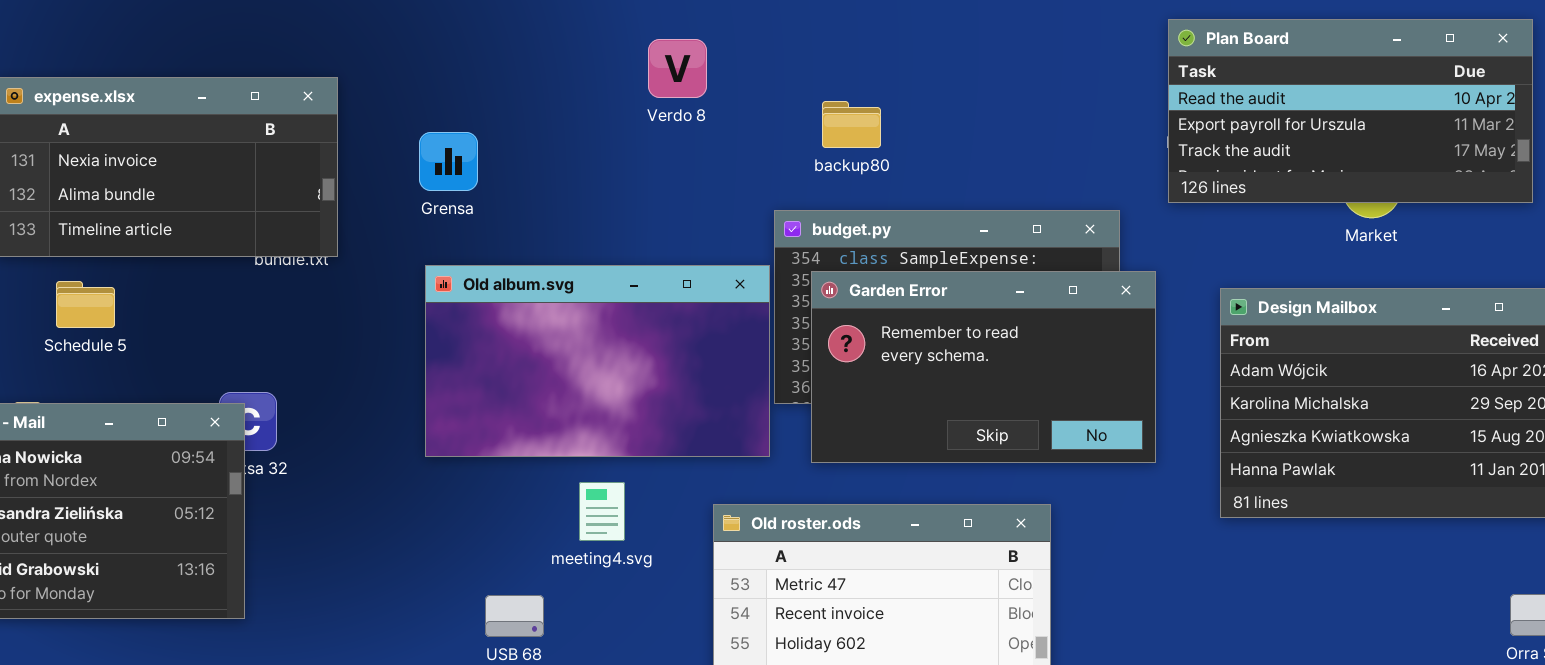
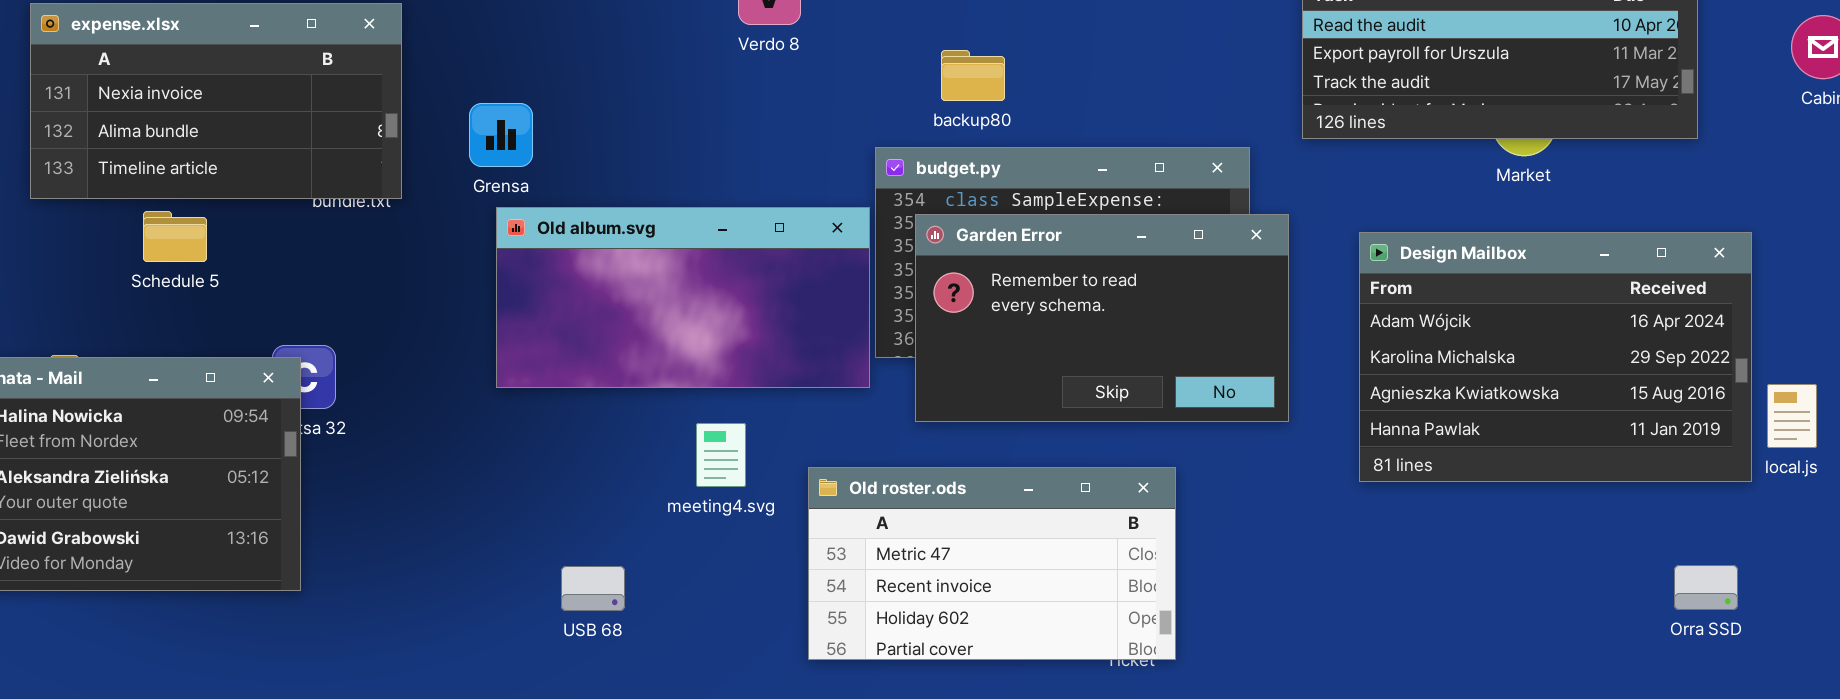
backup80: [822,101,881,148] -> [941,50,1005,101], moved
Grensa: [419,132,478,191] -> [469,103,533,167], moved
Old album.svg: [425,265,770,457] -> [496,207,870,388], resized
Schedule 5: [56,281,115,328] -> [143,211,207,262], moved
meeting4.svg: [579,482,625,541] -> [696,423,746,487], moved

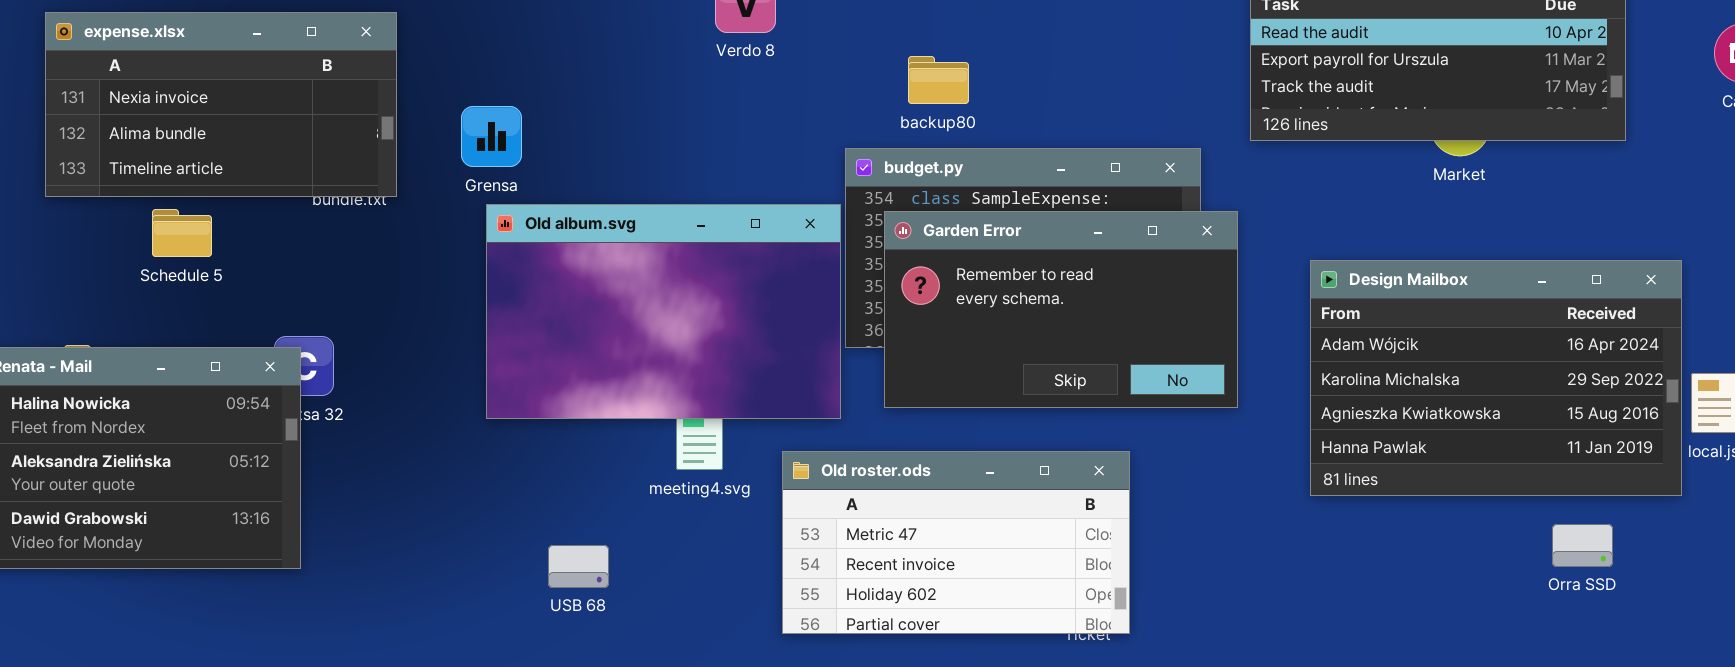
Old album.svg: [496,207,870,388] -> [486,204,841,419], resized
Design Mailbox: [1359,232,1752,482] -> [1310,260,1682,496], moved
Orra SSD: [1674,565,1738,610] -> [1552,524,1613,567], moved

